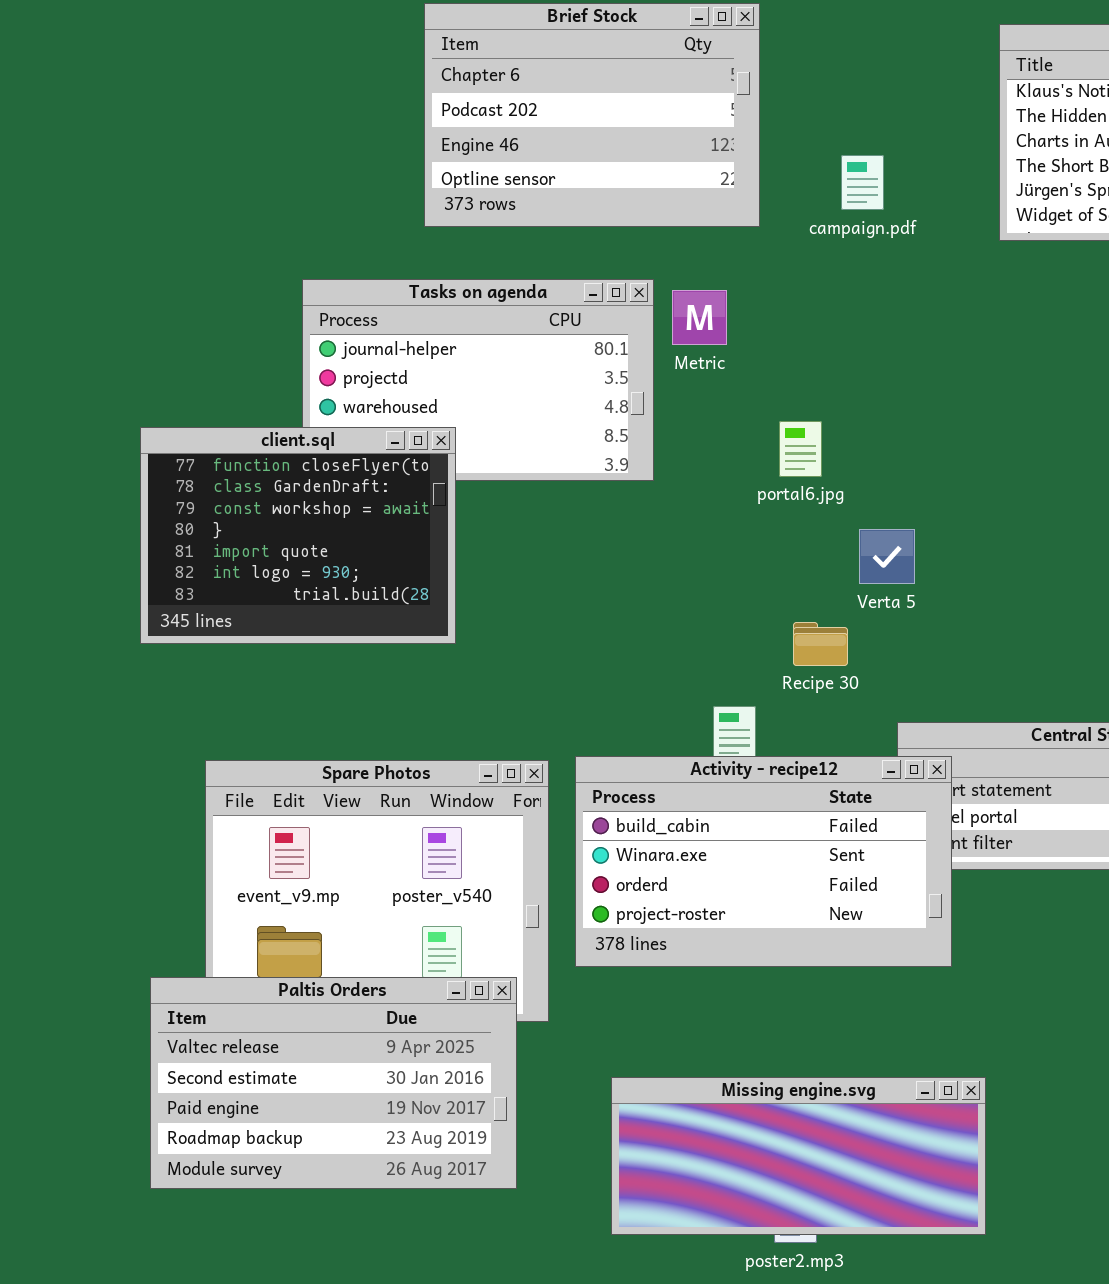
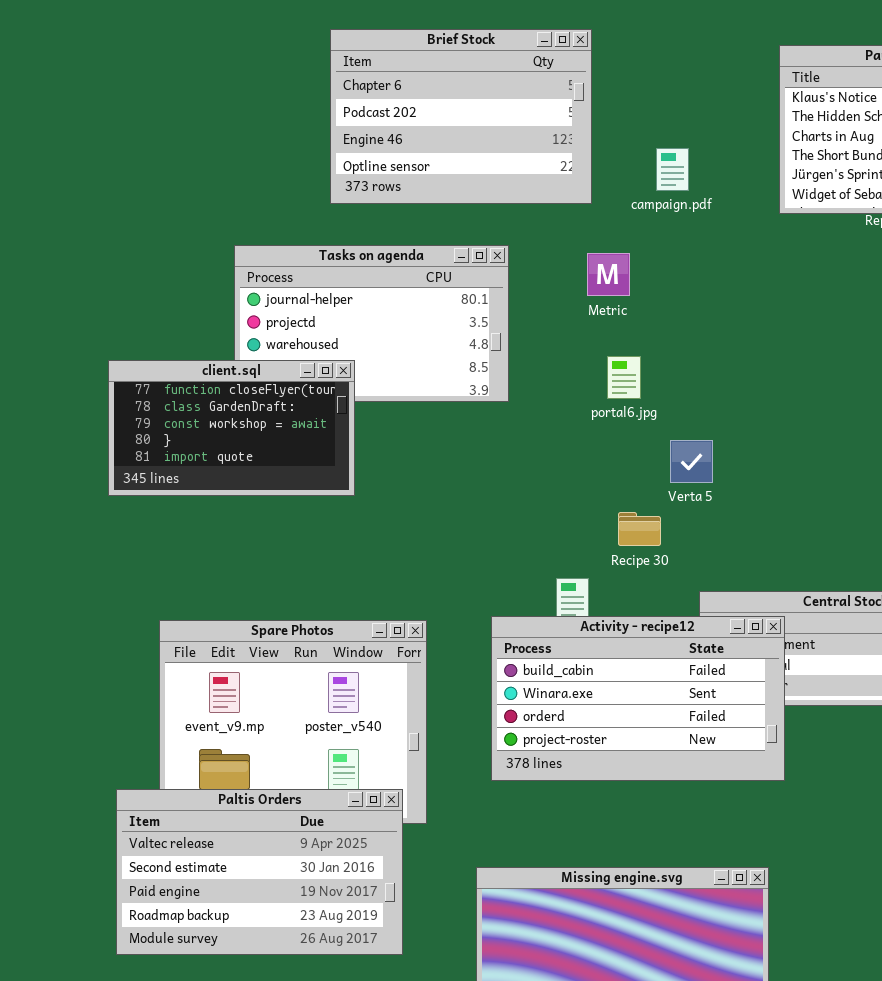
Metric: [672,290,727,345] -> [587,253,630,296], moved
client.sql: [140,427,456,644] -> [108,360,355,496], resized
Activity - recipe12: [575,756,952,967] -> [491,616,785,781], moved

